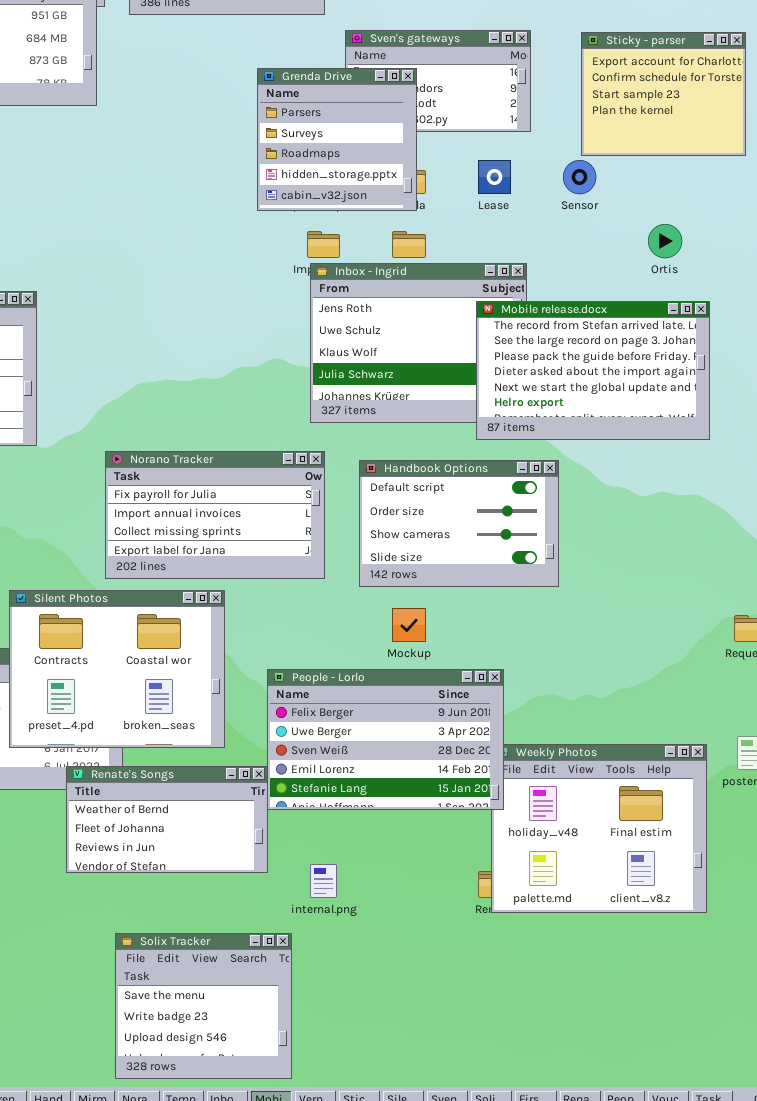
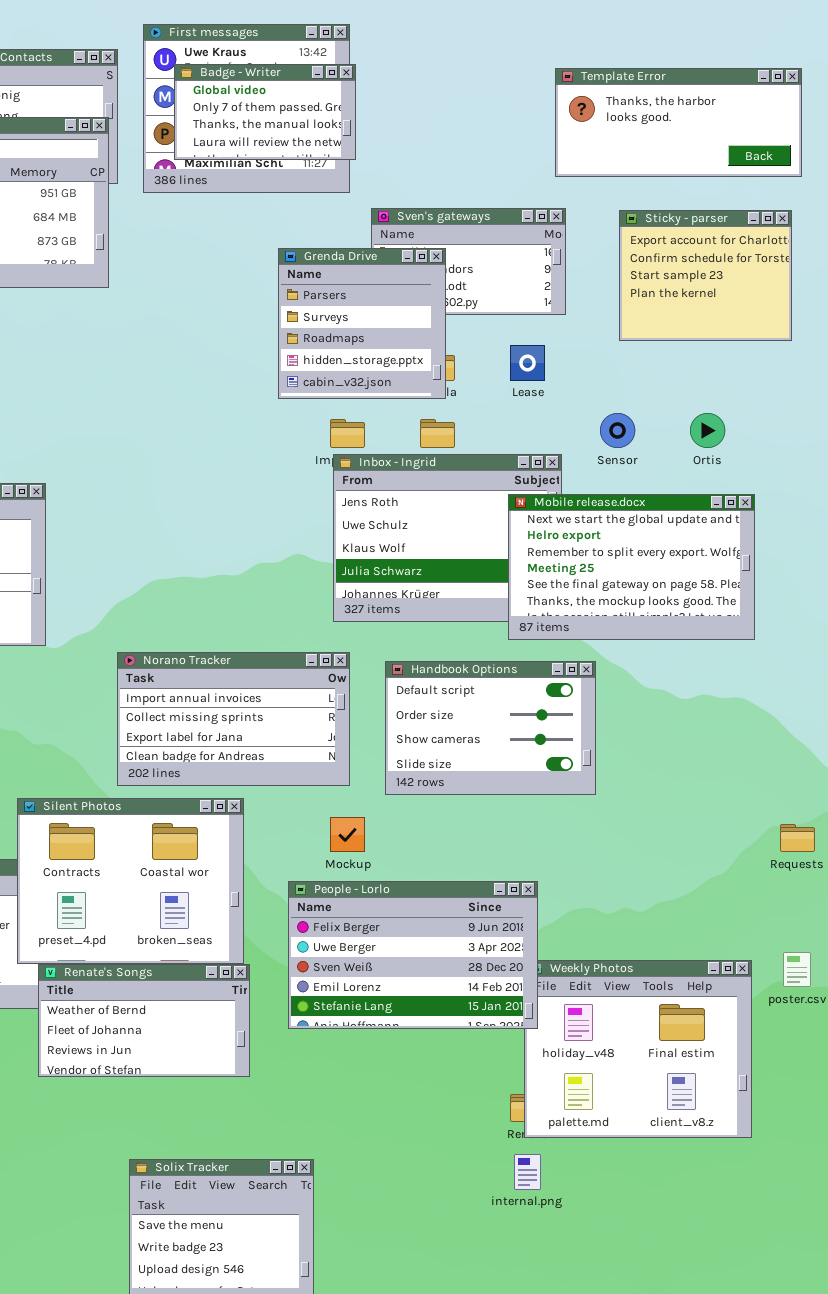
Sensor: [563,160,596,194] -> [600,413,635,448], moved
Mobile release.docx: [476,301,710,440] -> [508,494,755,640], scrolled down 4 rows
Norano Tracker: [105,451,325,579] -> [117,652,350,786], scrolled down 1 row
Mockup: [392,608,426,642] -> [330,817,365,852], moved
Renate's Songs: [66,766,268,873] -> [38,964,250,1077], moved
internal.png: [310,864,337,898] -> [514,1154,541,1190], moved

